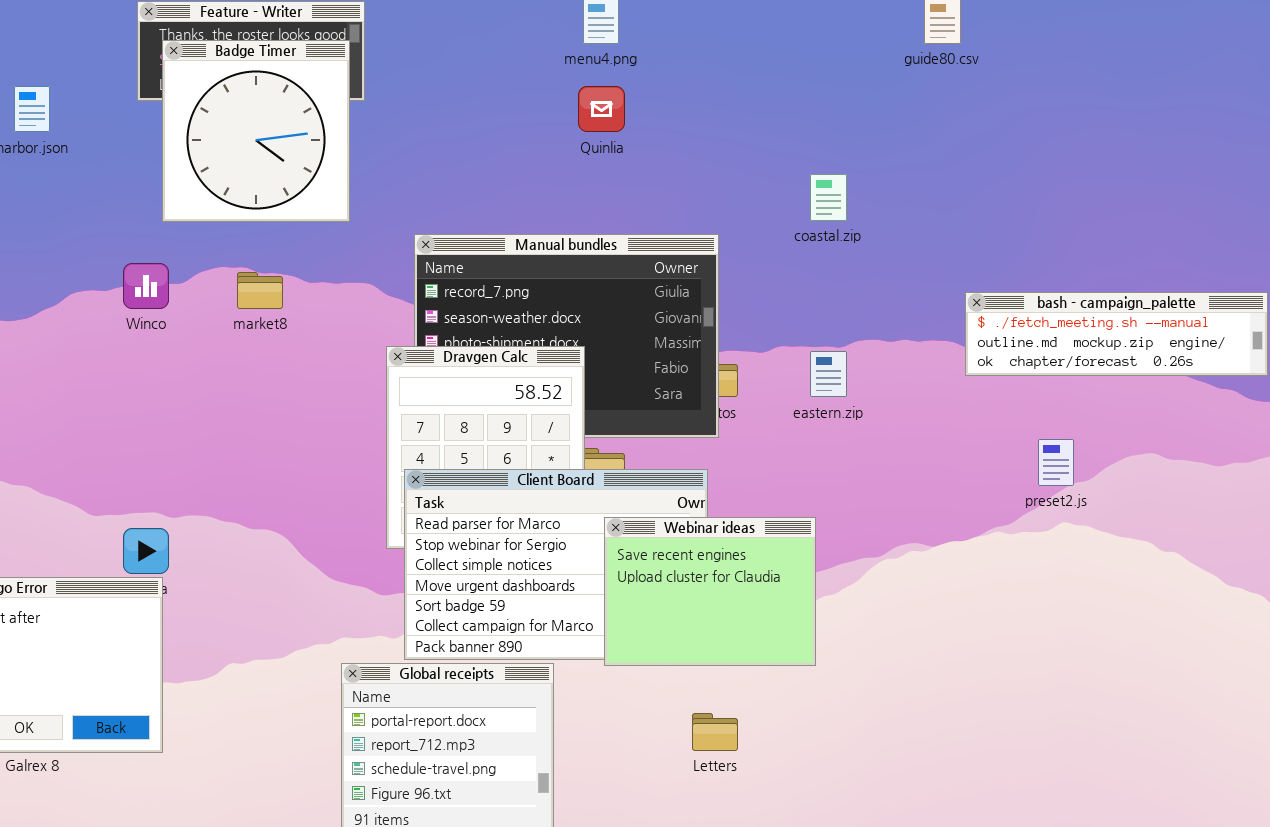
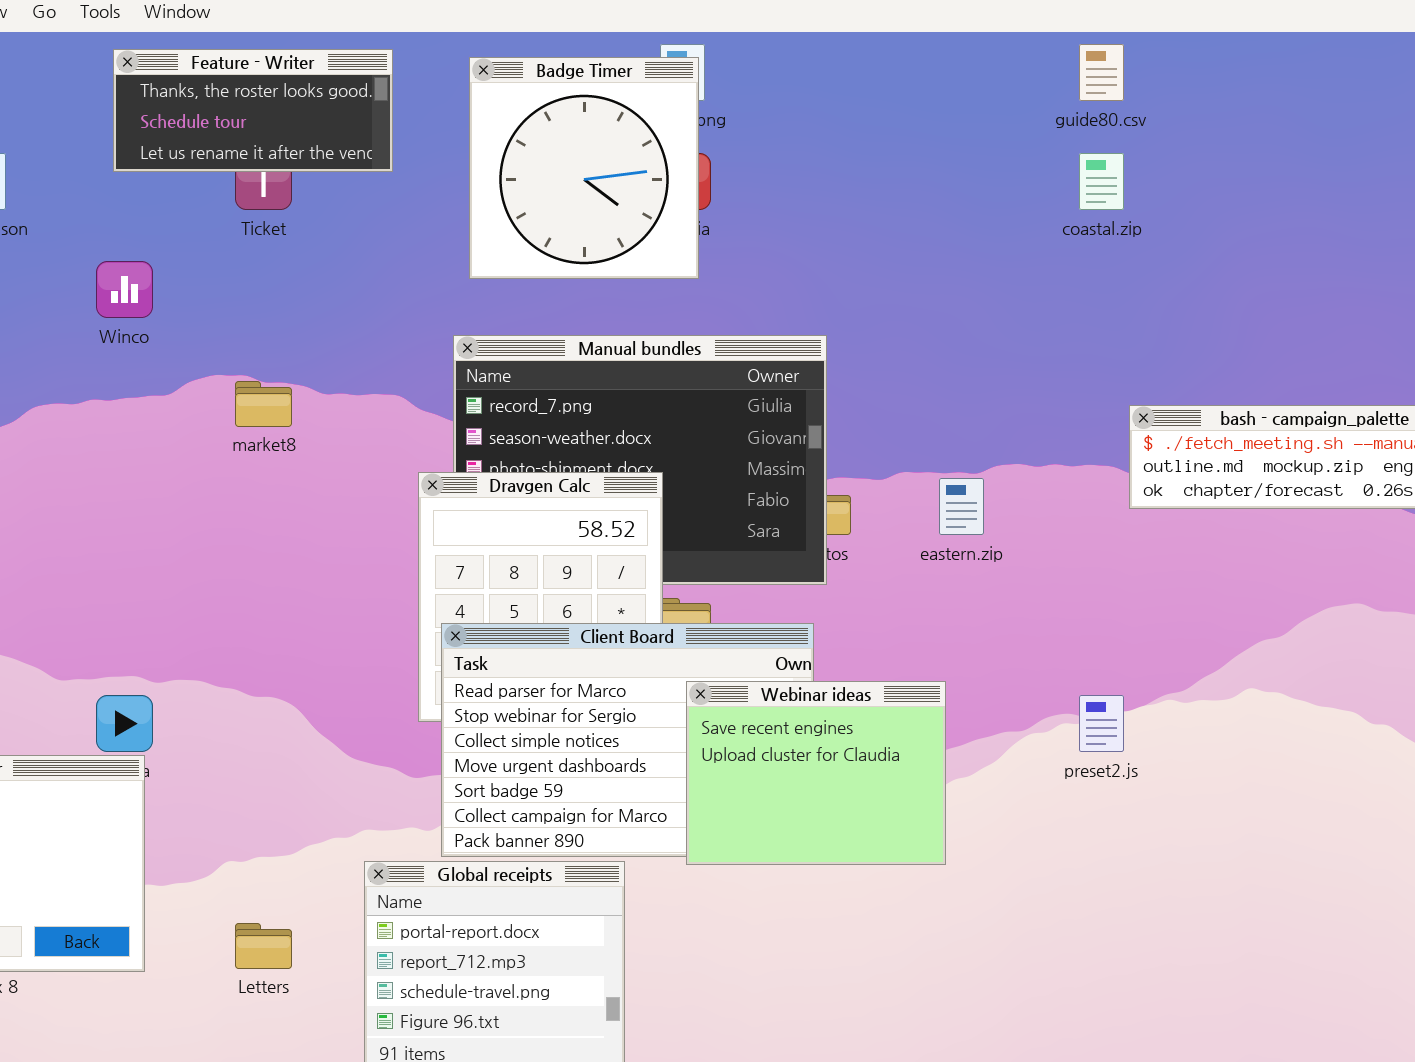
Badge Timer: [162,40,350,222] -> [469,57,699,279], moved
coastal.zip: [810,174,847,221] -> [1079,153,1124,210], moved
Winco: [123,263,169,309] -> [96,261,153,318], moved
preset2.js: [1038,439,1074,486] -> [1079,695,1124,752], moved
Letters: [692,713,738,751] -> [235,923,292,969], moved

